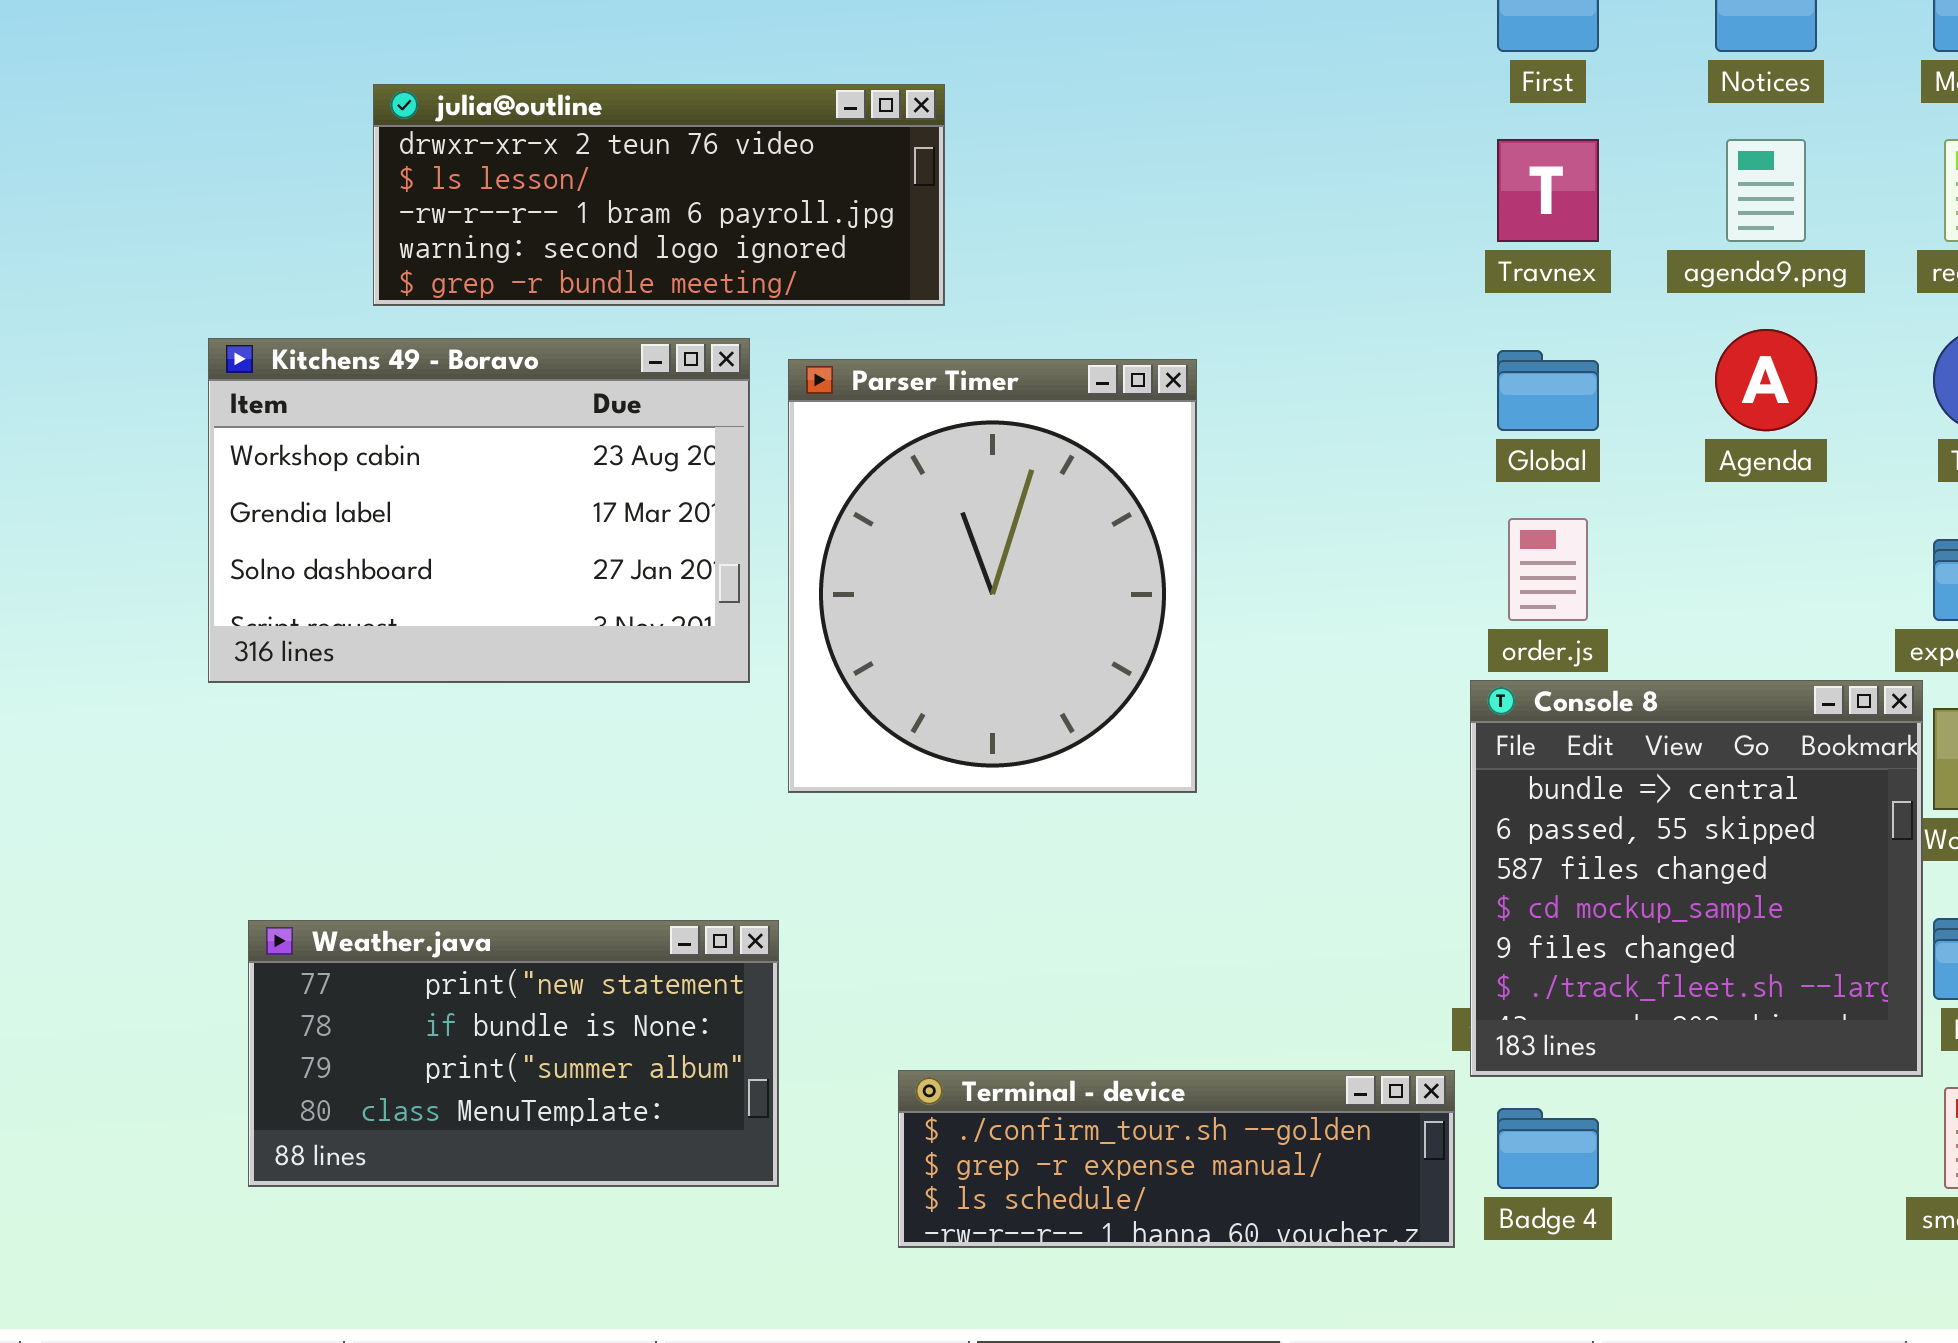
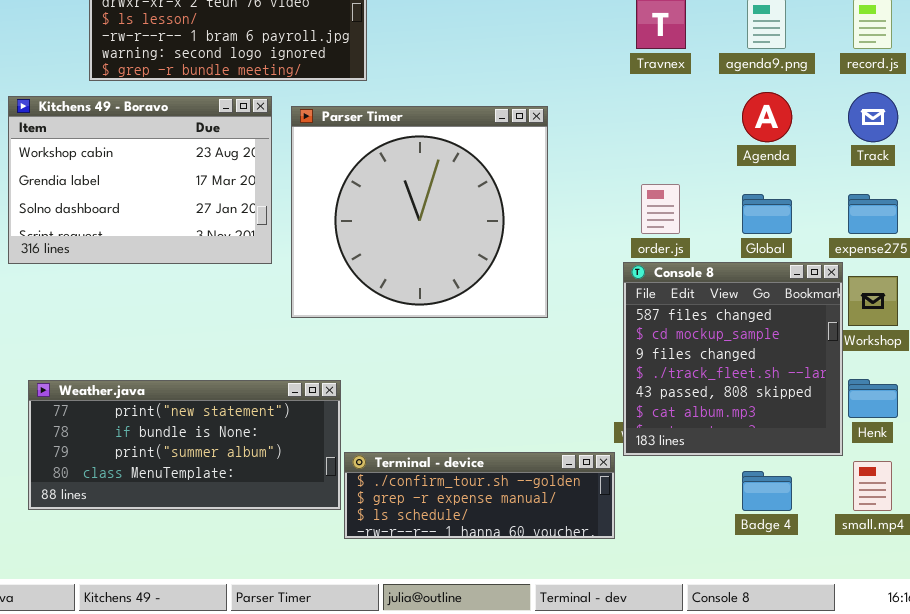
Global: [1497,350,1599,431] -> [742,194,792,234], moved
Parser Timer: [788,359,1197,793] -> [291,106,548,318], resized
Console 8: [1470,680,1923,1077] -> [623,262,843,456], scrolled down 2 rows
Weather.java: [248,920,779,1187] -> [28,380,341,510], resized
Badge 4: [1497,1108,1599,1189] -> [742,471,792,511], moved

